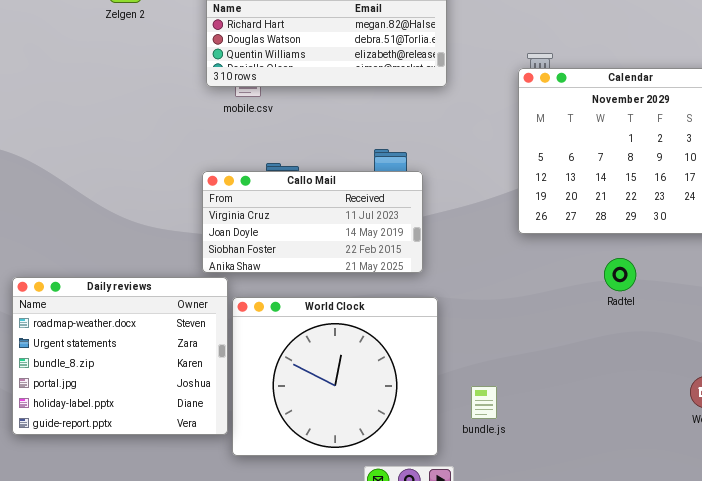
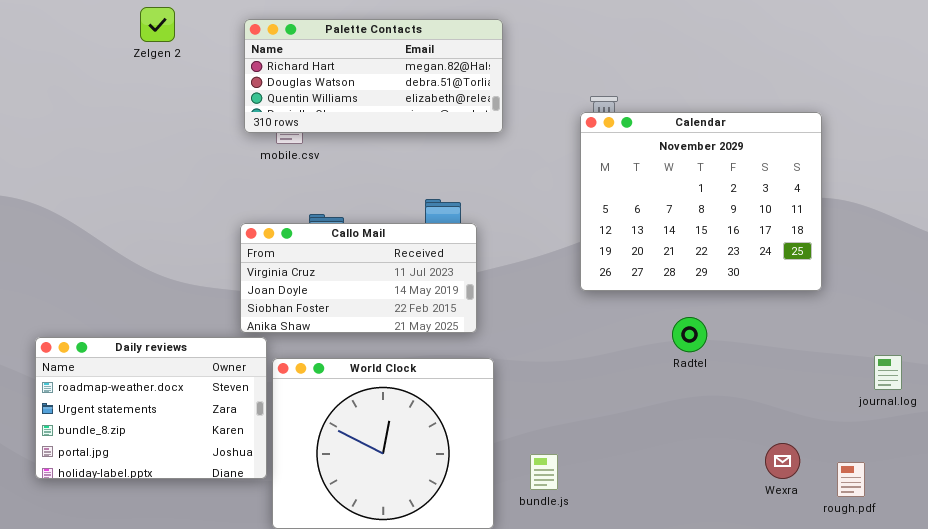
Daily reviews: [12,277,228,435] -> [35,337,267,479], resized

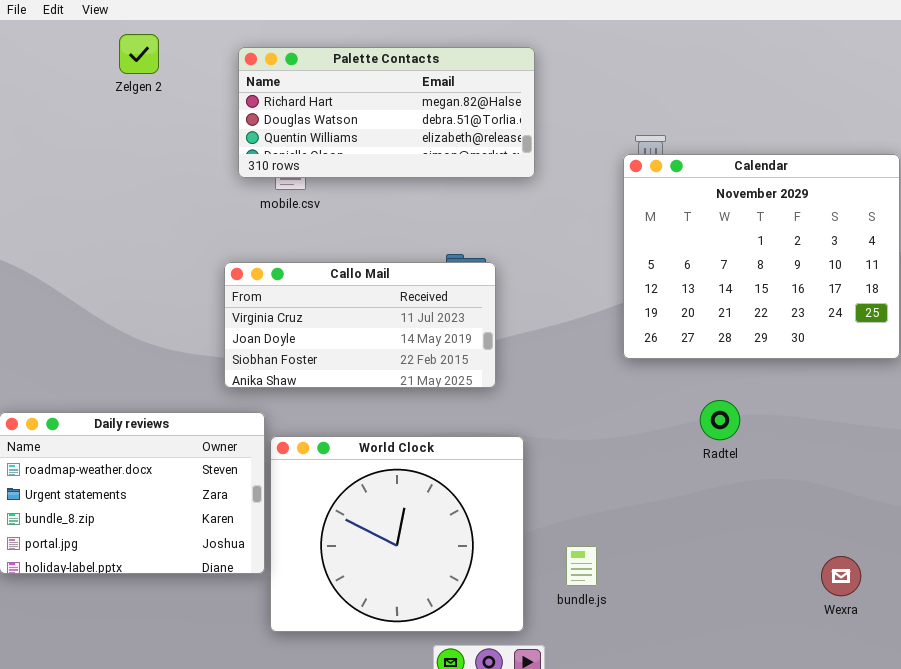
Callo Mail: [240,223,477,333] -> [224,262,496,388], moved
Radtel: [672,317,707,352] -> [700,400,740,440], moved
Wexra: [765,443,800,479] -> [821,556,861,596], moved

